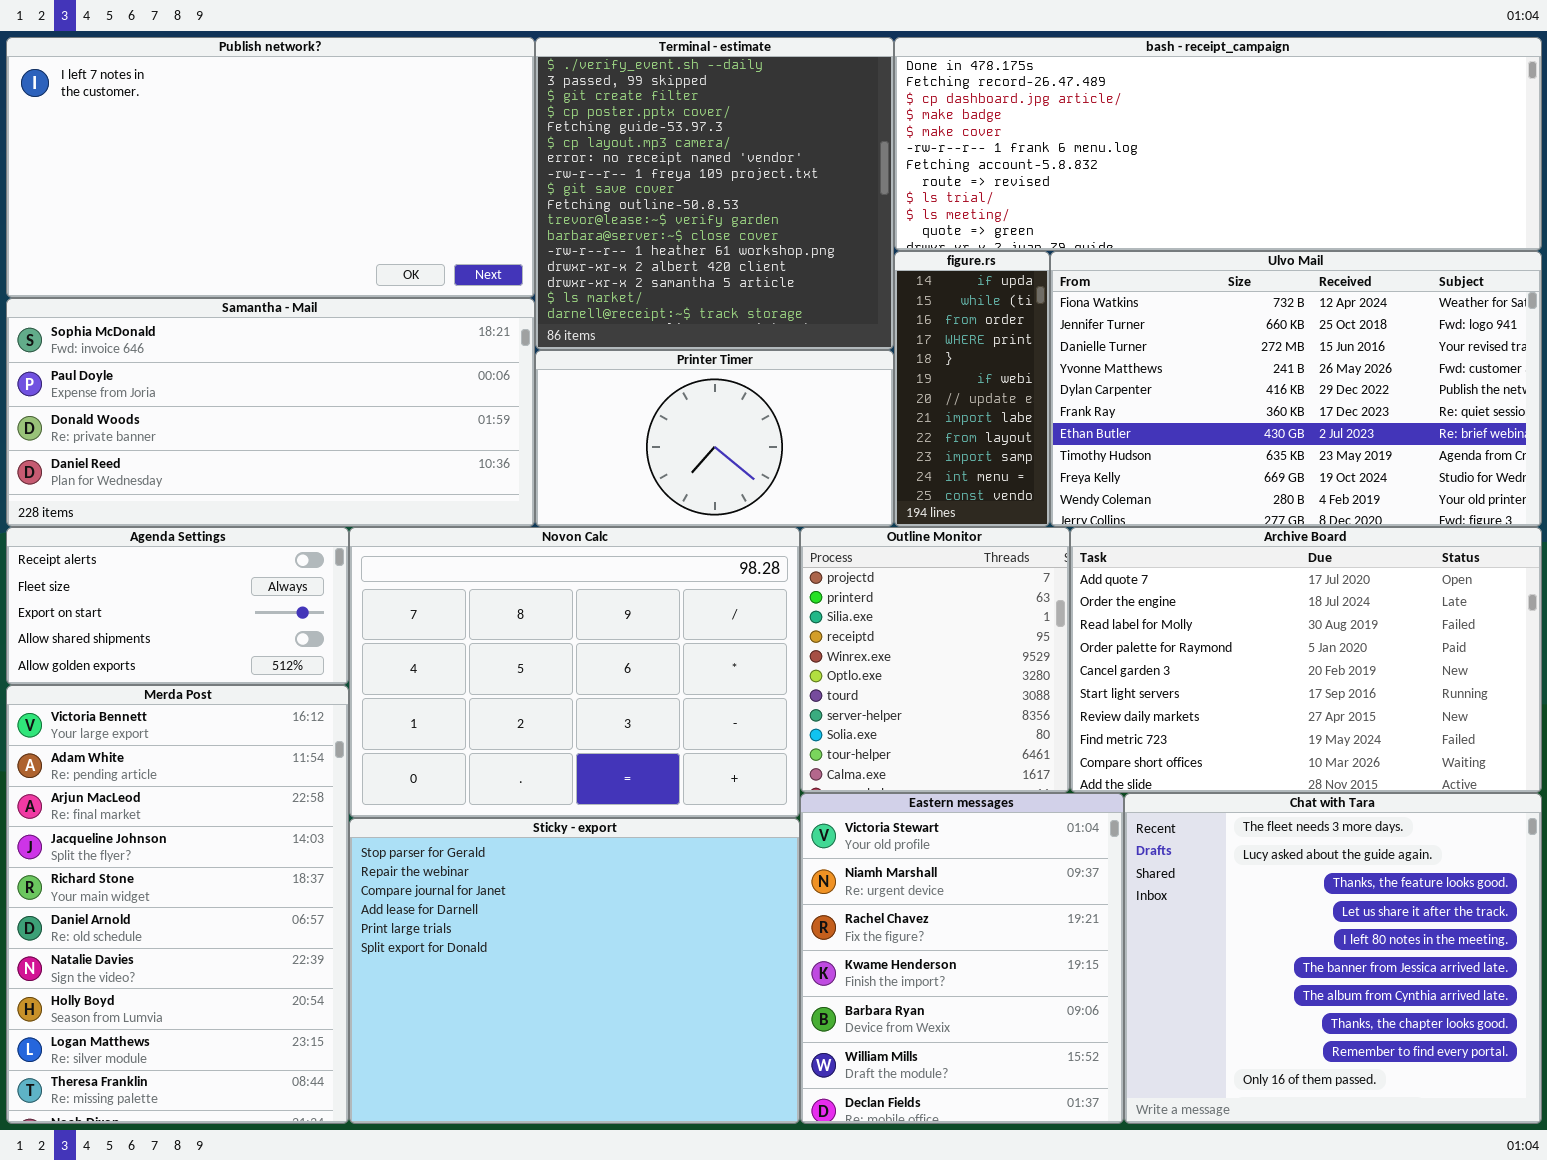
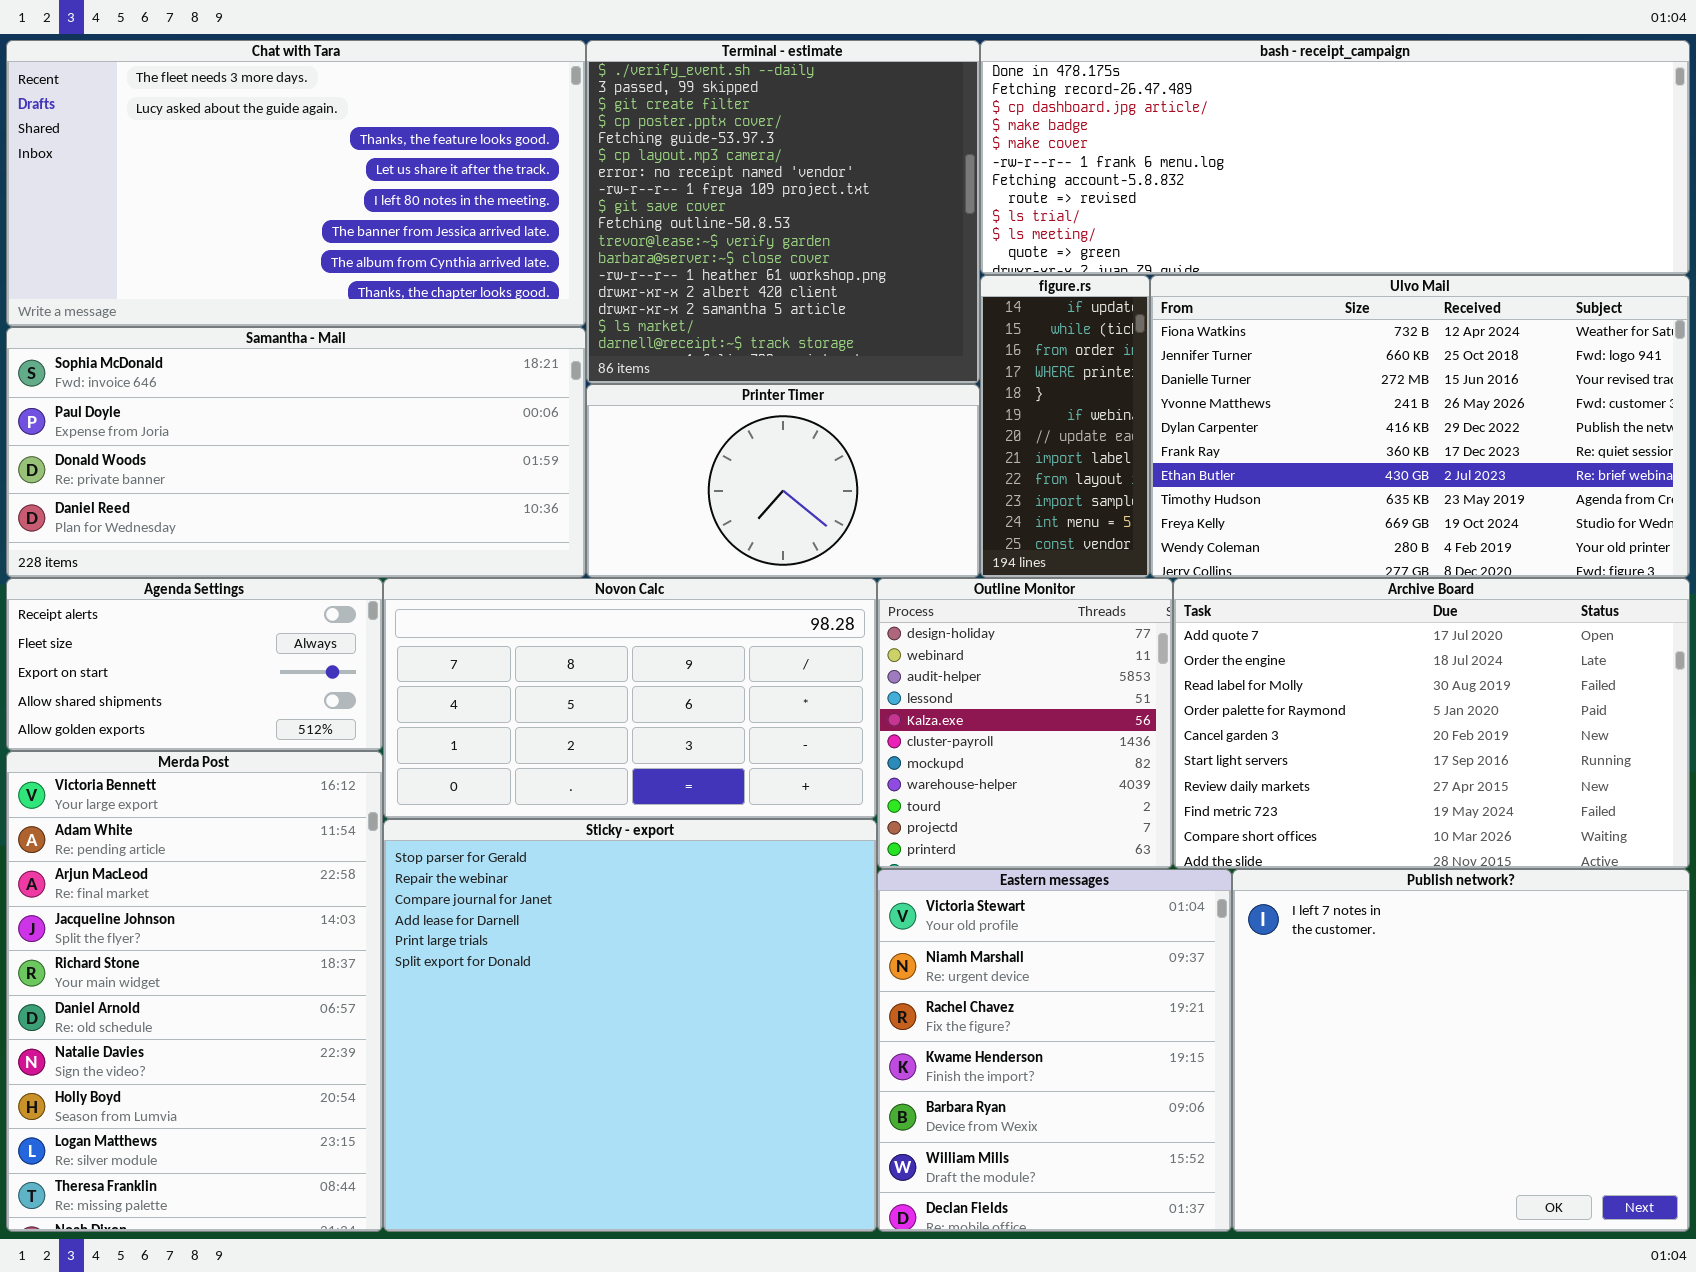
Publish network?: [6,37,535,298] -> [1232,869,1690,1232], moved, resized
Novon Calc: [349,527,800,818] -> [383,578,877,819], resized
Outline Monitor: [800,527,1070,793] -> [877,578,1173,869], scrolled up 9 rows
Chat with Tara: [1124,793,1542,1124] -> [6,40,586,327], moved, resized
Sticky - export: [349,818,800,1124] -> [383,819,877,1232], resized

